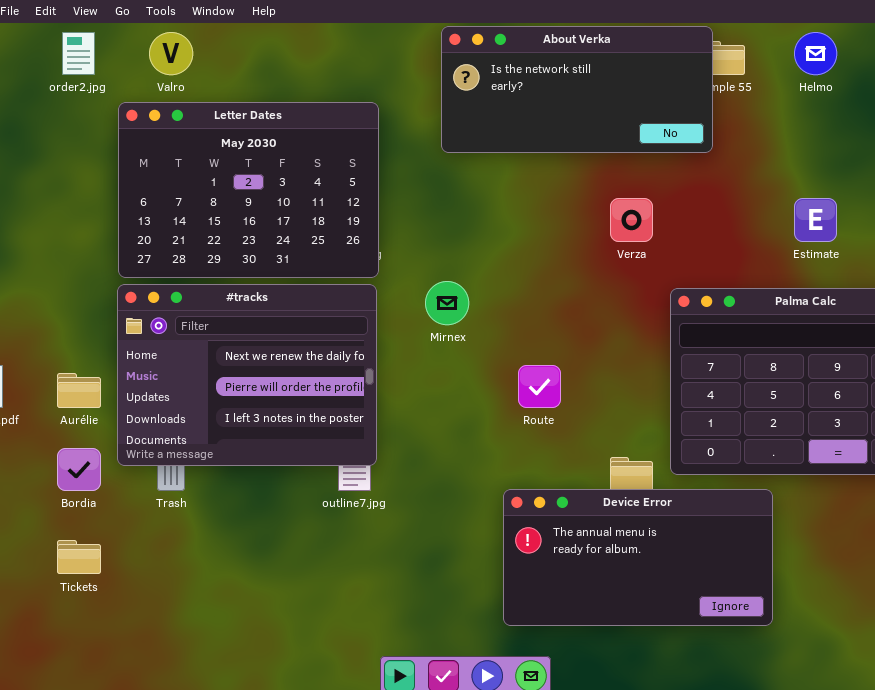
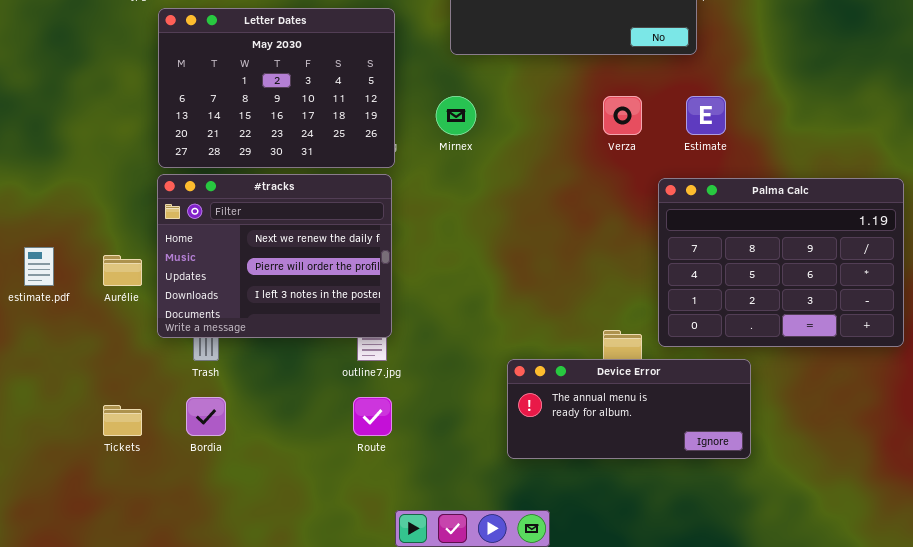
Estimate: [794,198,837,242] -> [686,96,726,135], moved
Mirnex: [425,281,469,325] -> [436,96,476,135], moved
Route: [518,365,561,408] -> [353,397,392,436], moved
Bordia: [57,448,101,491] -> [186,397,226,436], moved
Device Error: [503,489,773,626] -> [507,359,751,459], resized

